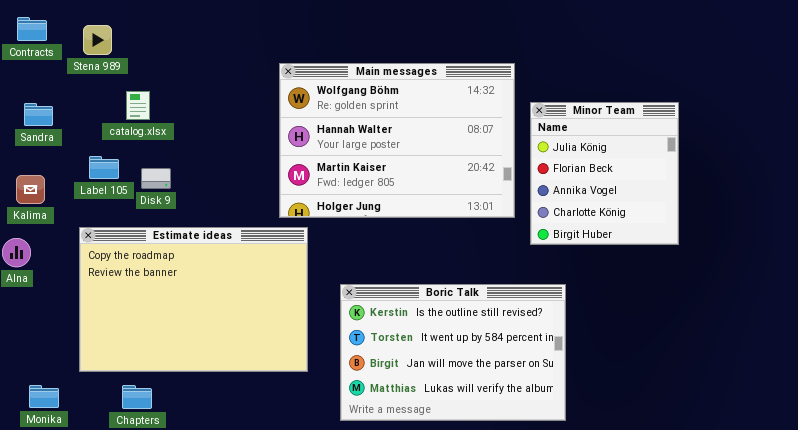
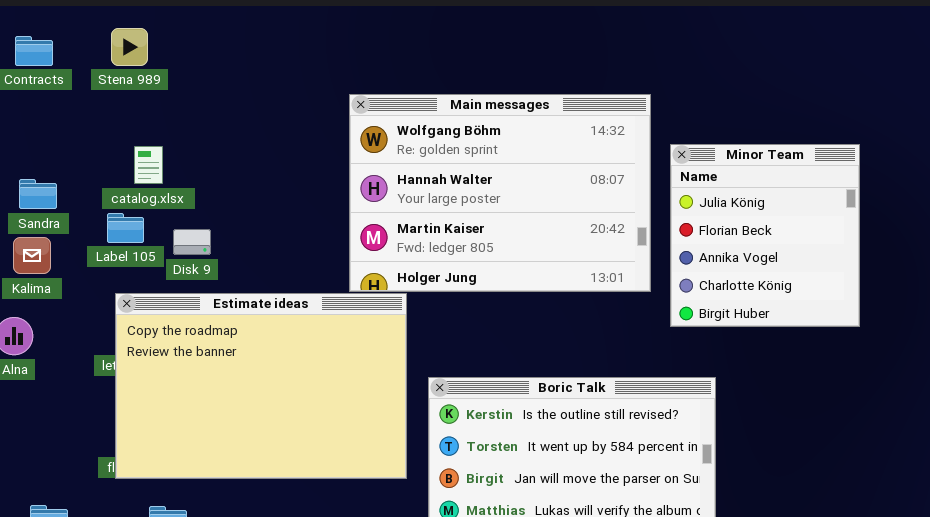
Stena 989: [83,25,112,55] -> [111,28,148,66], moved
catalog.xlsx: [126,91,150,120] -> [134,146,163,184], moved
Sandra: [24,103,53,126] -> [19,179,57,209], moved
Estimate ideas: [79,227,308,372] -> [115,293,407,479], moved

